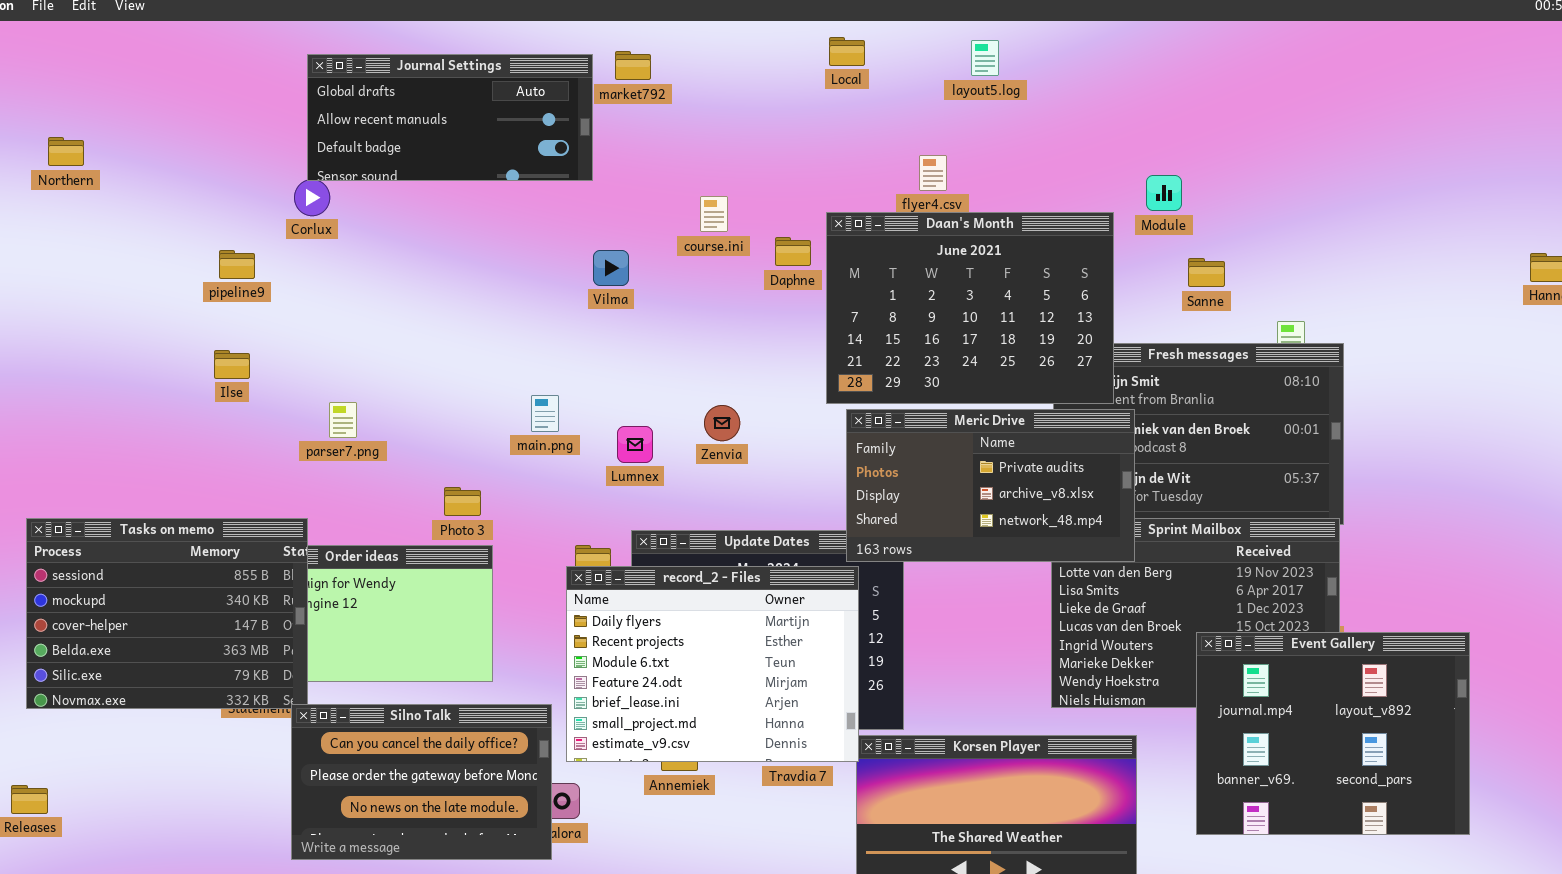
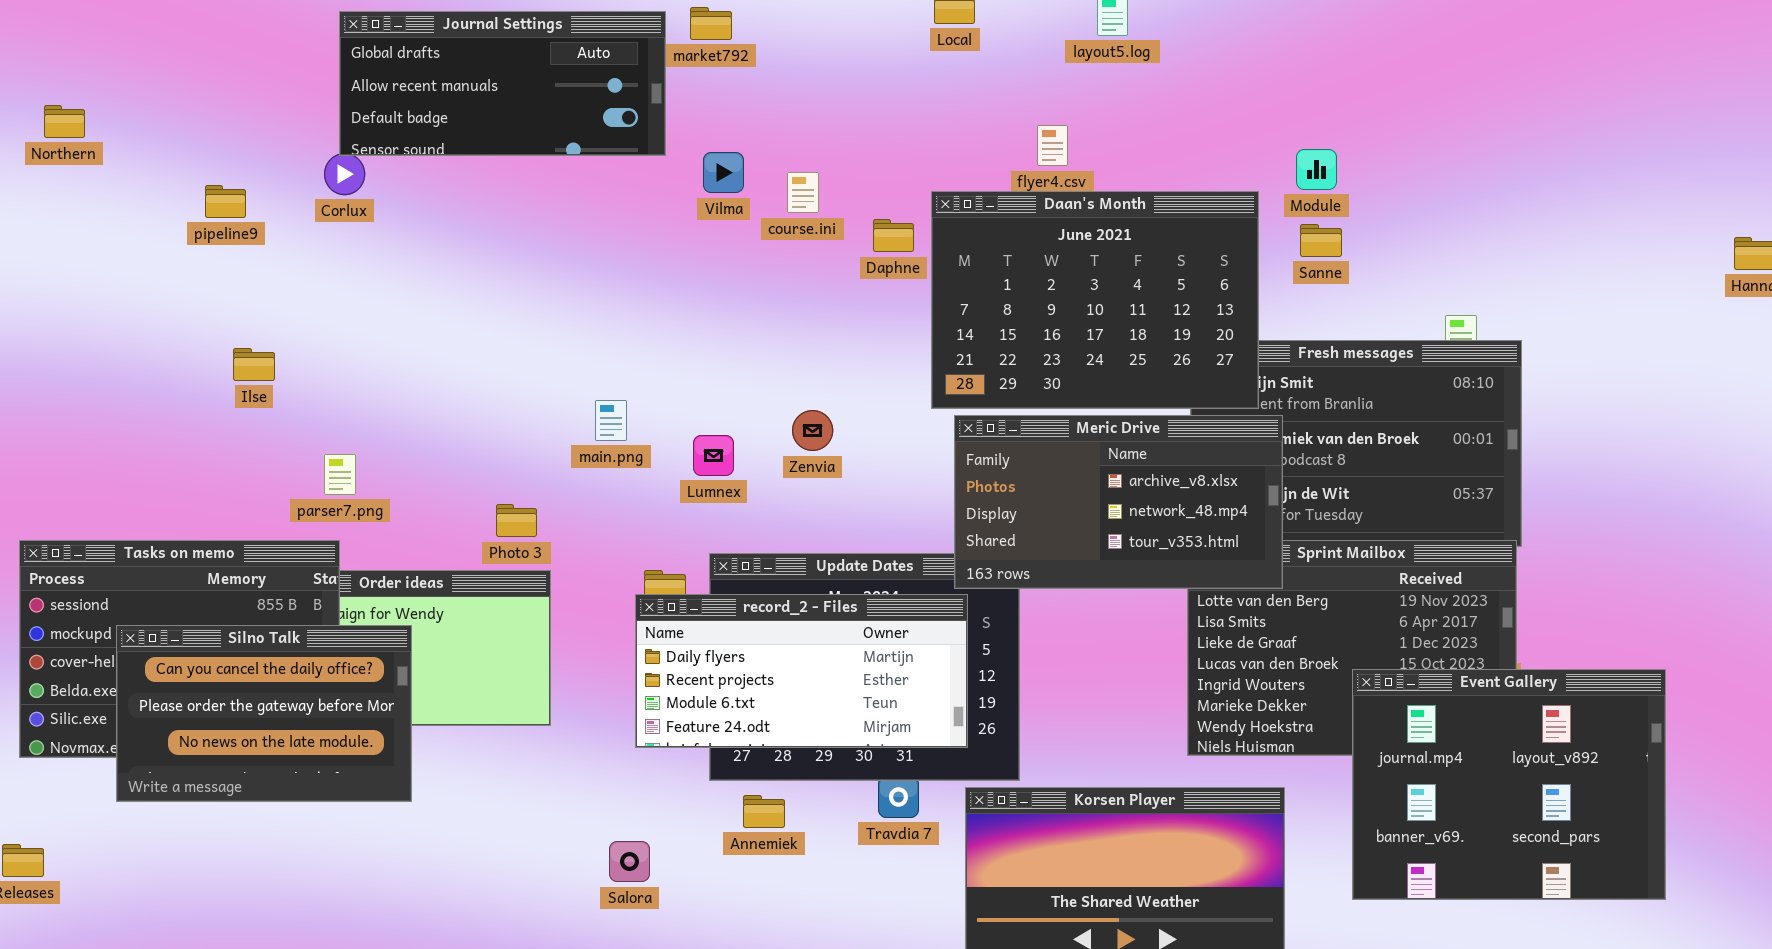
pipeline9: [219,250,255,279] -> [205,185,246,218], moved
Vilma: [593,250,629,286] -> [703,152,744,193], moved
Sanne: [1188,258,1225,287] -> [1300,224,1342,257], moved
parser7.png: [329,402,357,438] -> [324,454,356,495], moved
Meric Drive: [846,409,1135,562] -> [954,415,1283,589], scrolled down 1 row
record_2 - Files: [566,566,859,762] -> [635,594,968,748], resized
Silno Talk: [291,704,552,860] -> [116,625,412,802], moved

